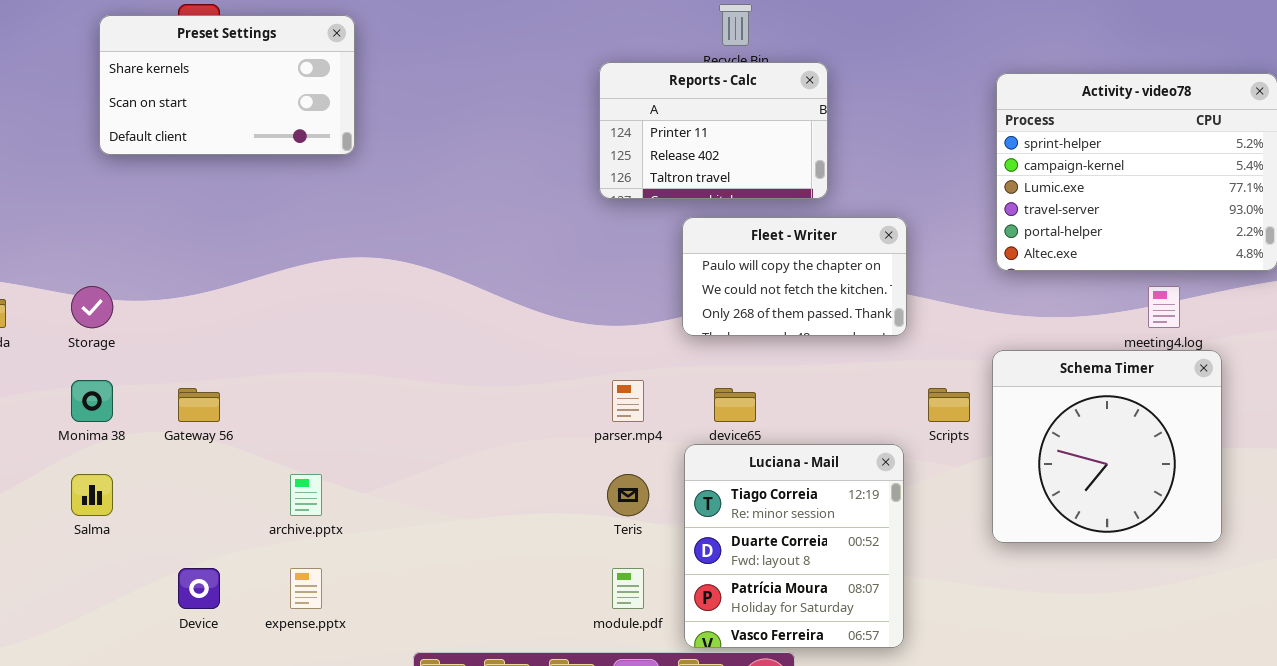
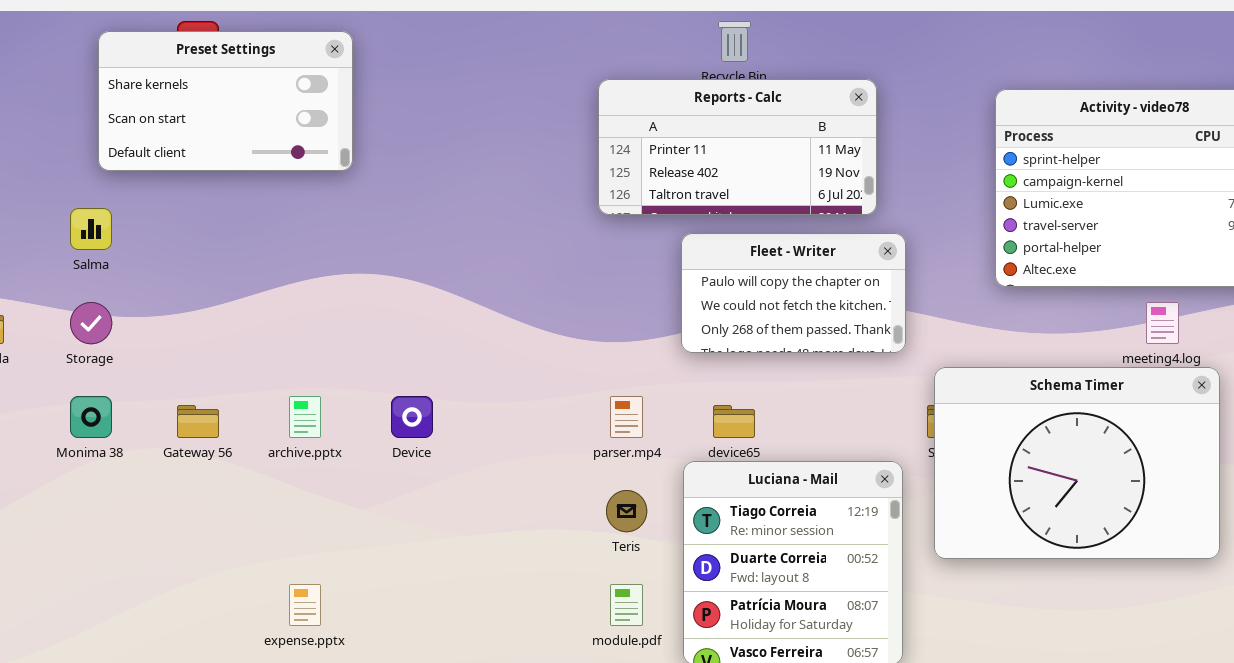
Reports - Calc: [599,62,828,199] -> [598,79,877,215], resized
Schema Timer: [992,350,1222,543] -> [934,367,1220,559], resized
Salma: [71,474,113,516] -> [70,208,112,250], moved
archive.pptx: [290,474,322,516] -> [289,396,321,438], moved
Device: [178,568,220,609] -> [391,396,433,438], moved

